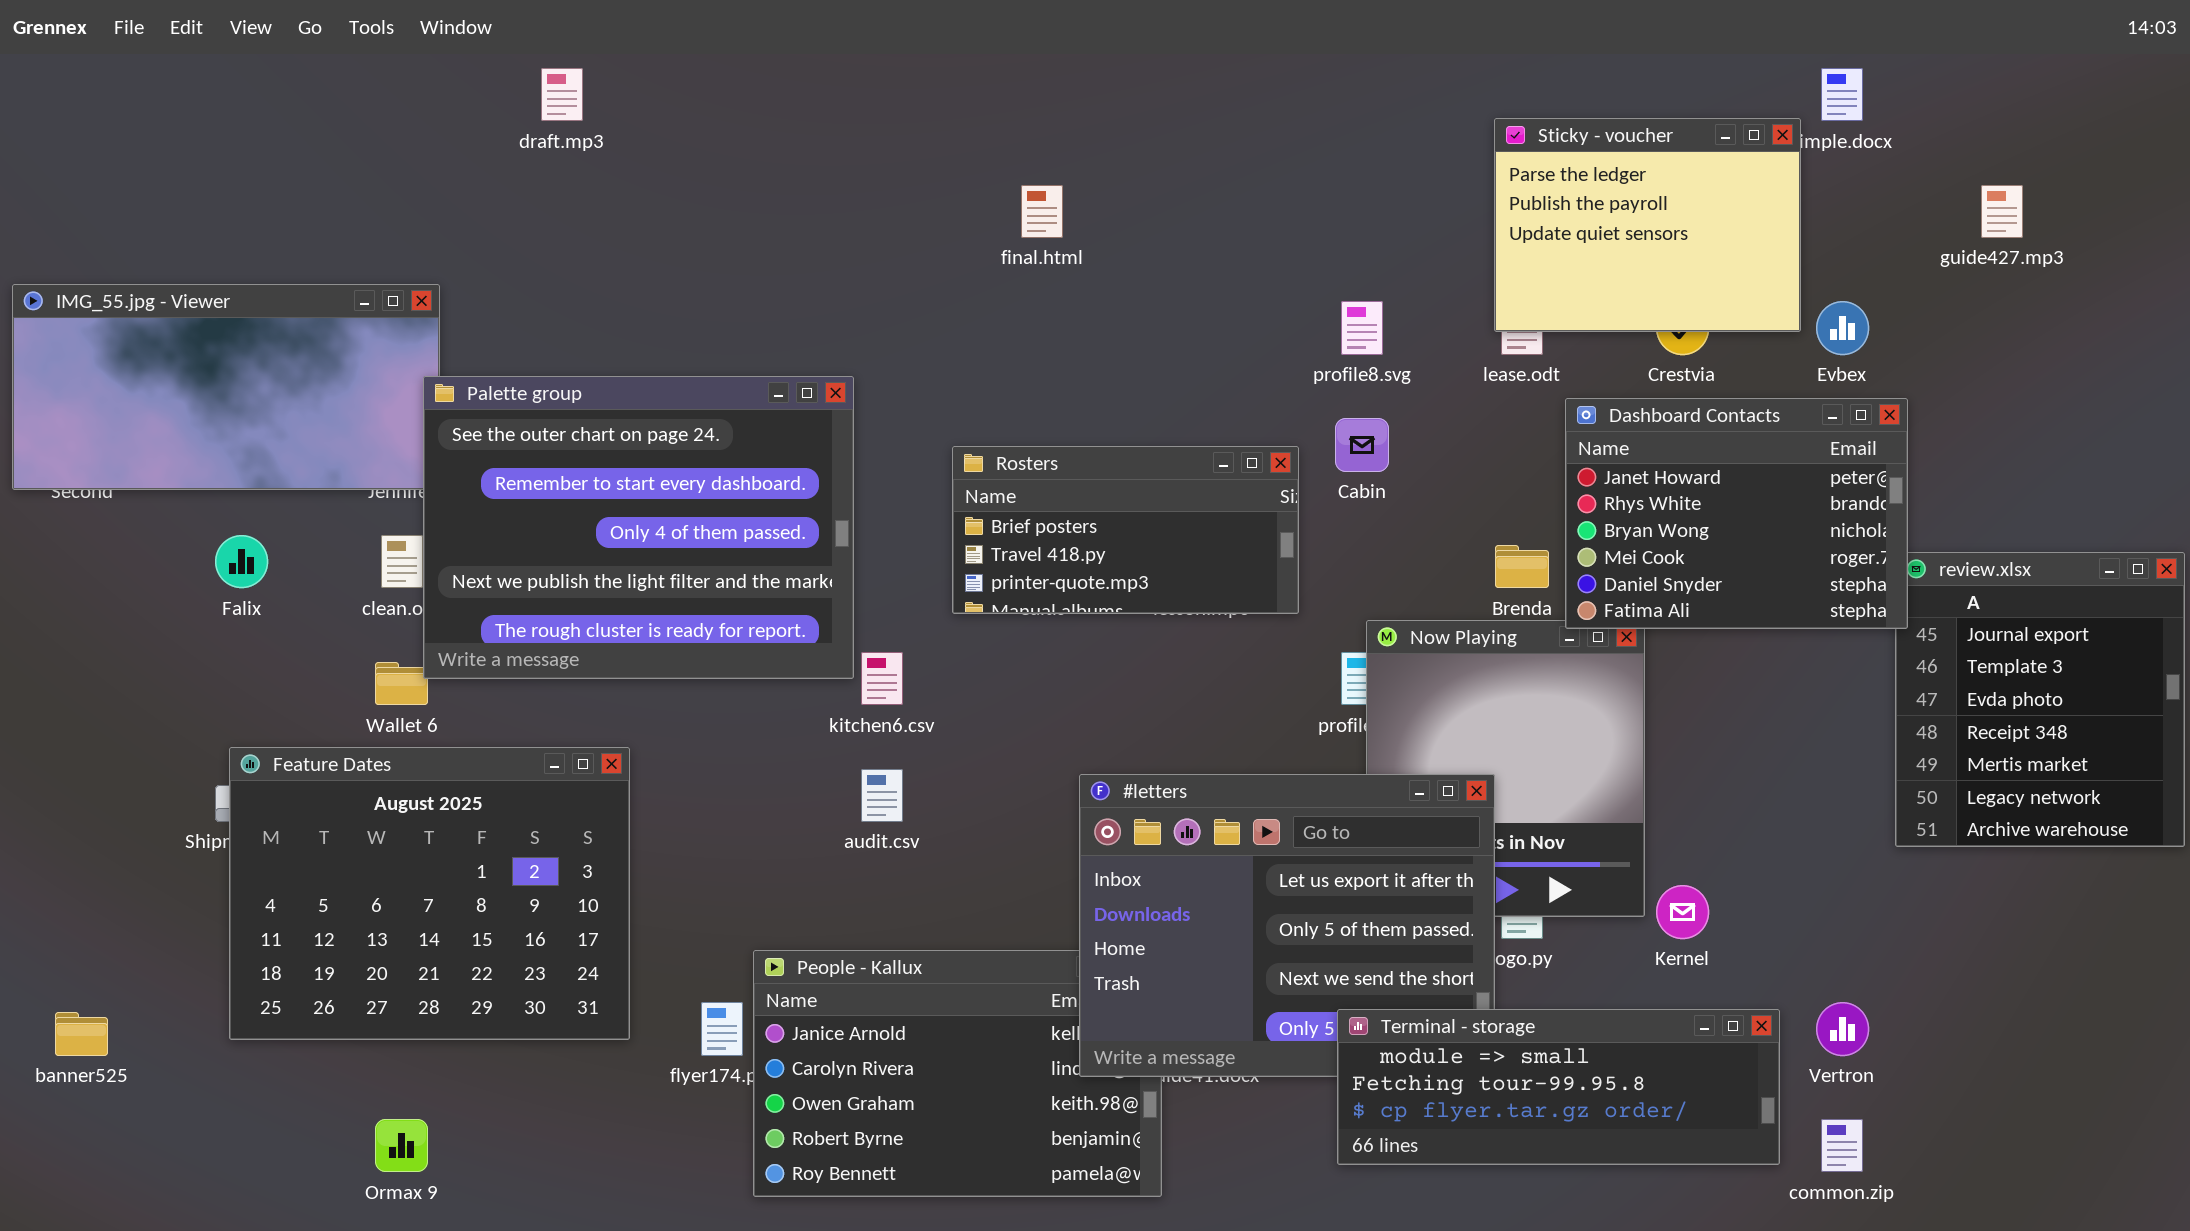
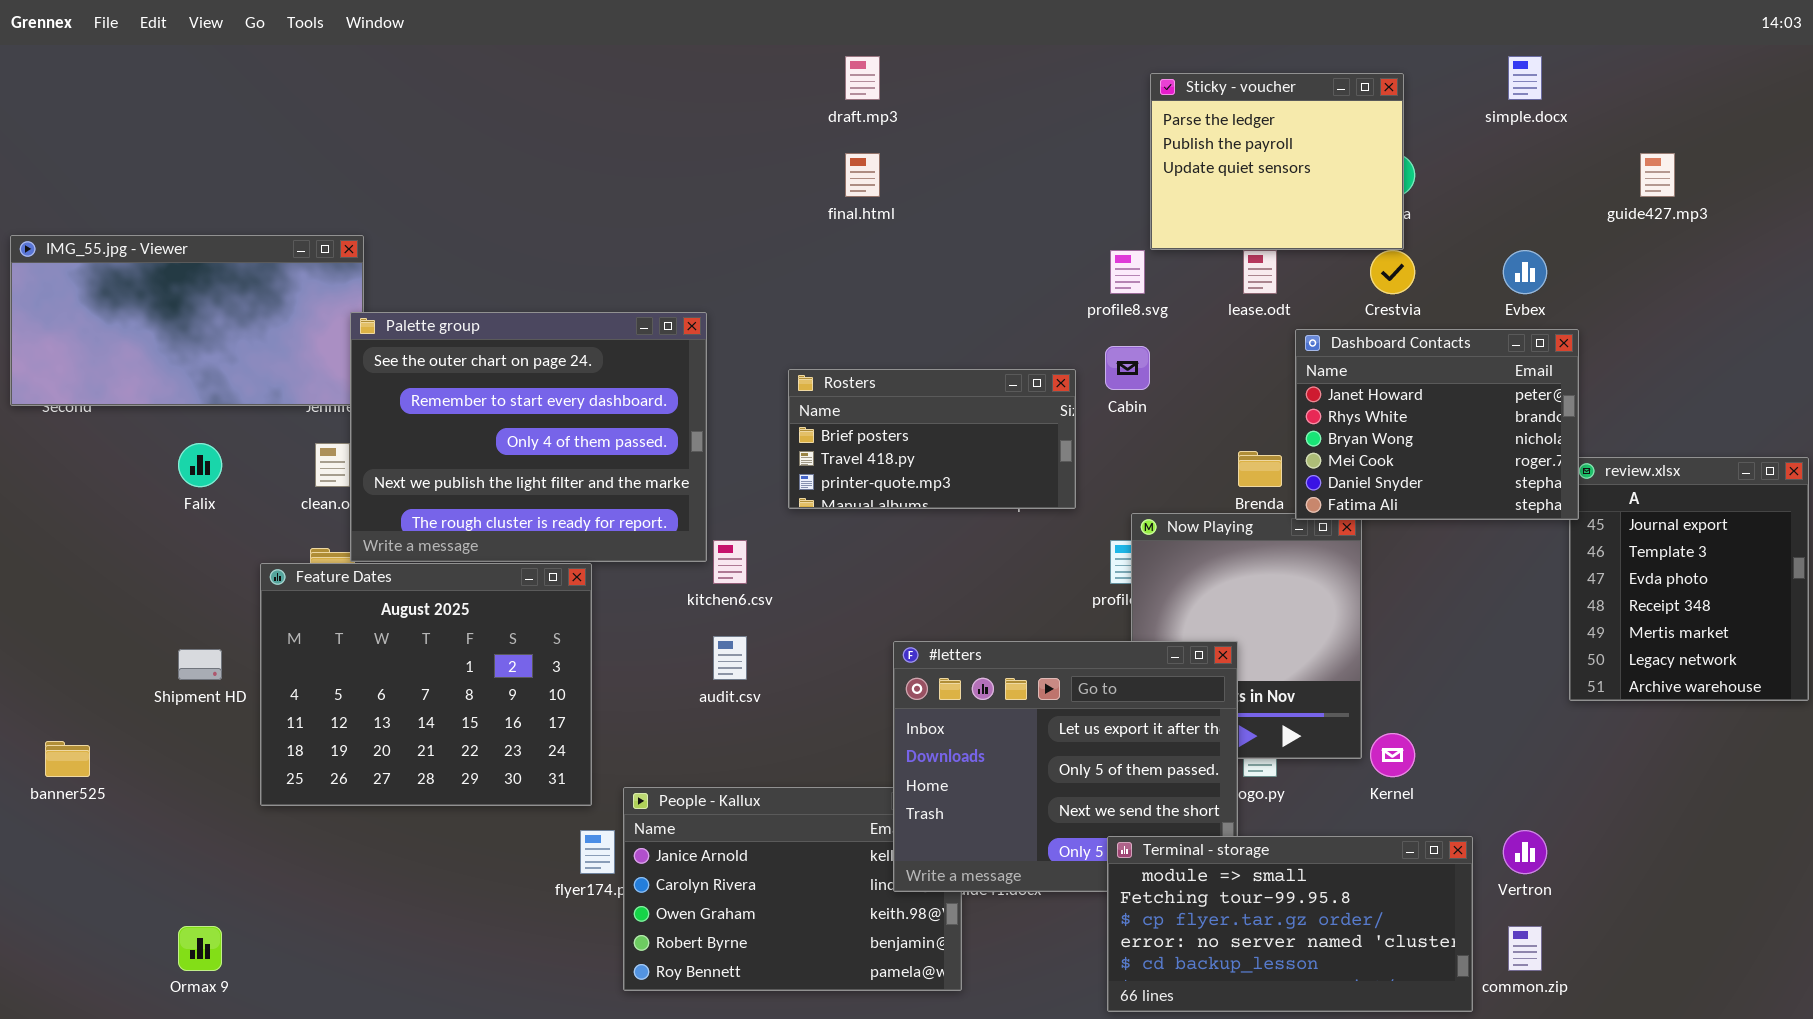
draft.mp3: [541,68,583,121] -> [845,56,880,100], moved
Sticky - voucher: [1494,118,1801,332] -> [1150,73,1404,250], moved
Feature Dates: [229,747,630,1040] -> [260,563,592,806], moved
Terminal - storage: [1337,1009,1780,1165] -> [1107,836,1473,1012], resized
banner525: [55,1012,108,1056] -> [45,741,90,777], moved
Ormax 9: [375,1119,428,1172] -> [178,926,222,971], moved

